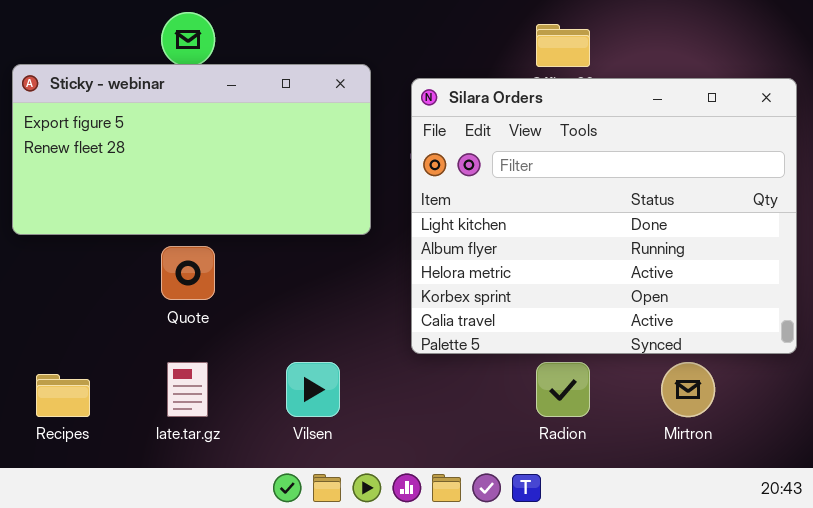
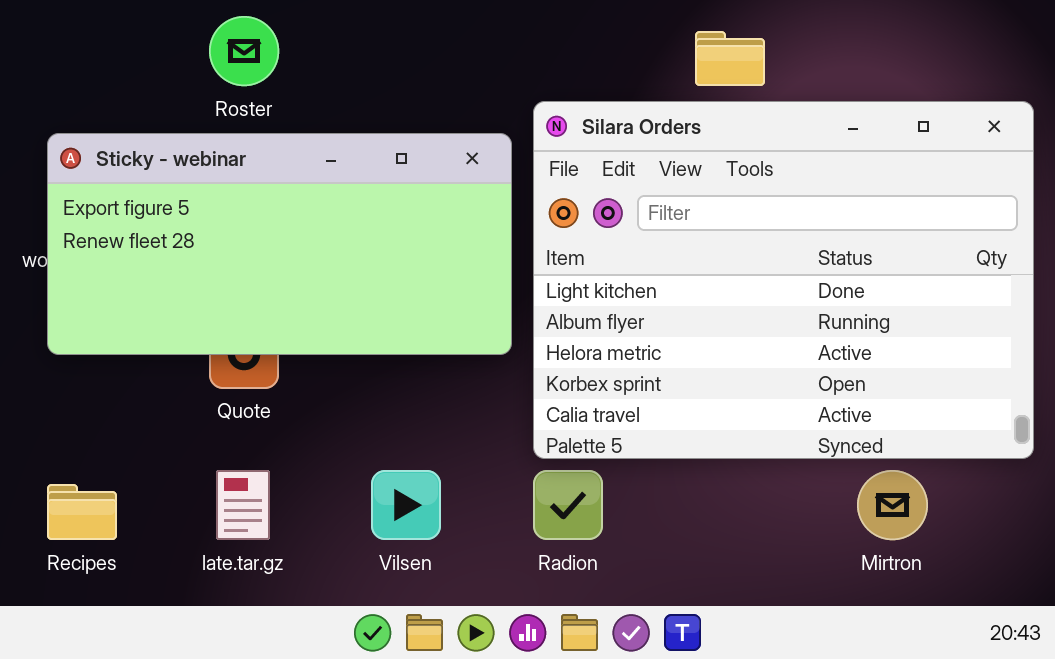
Sticky - webinar: [12,64,371,235] -> [47,133,512,355], moved
Radion: [536,362,590,417] -> [533,470,603,540], moved

